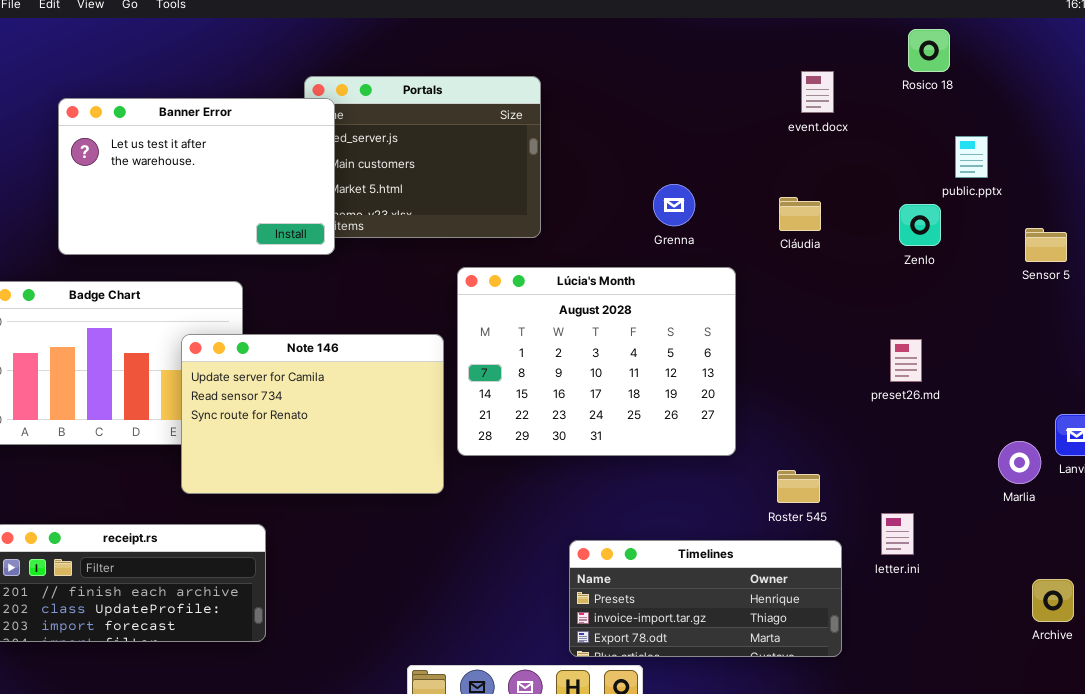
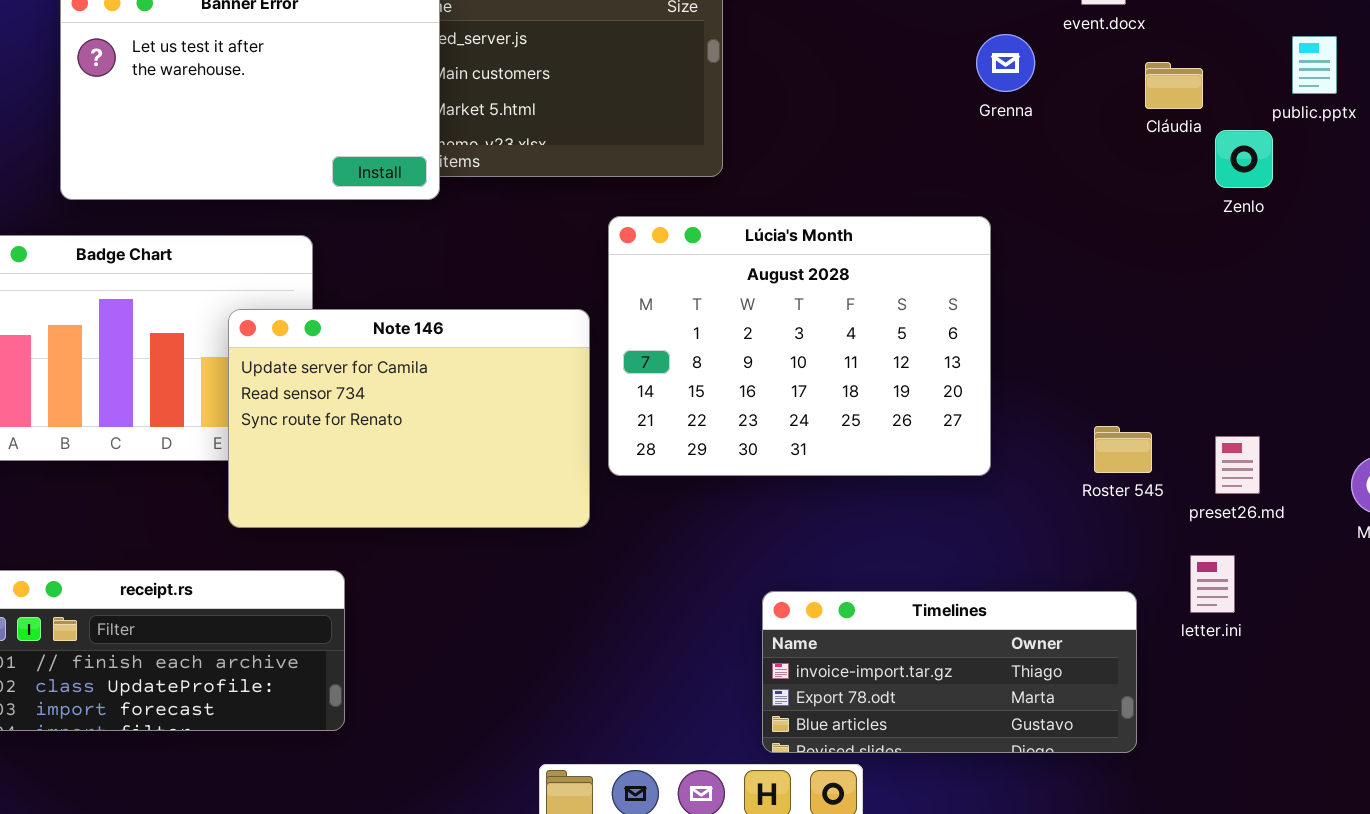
Grenna: [653,184,695,226] -> [976,34,1035,92], moved
Cláudia: [779,197,821,231] -> [1145,62,1203,109], moved
preset26.md: [890,339,922,382] -> [1215,436,1260,494], moved
Roster 545: [777,470,820,503] -> [1094,426,1152,473], moved
Timelines: [569,540,842,657] -> [762,591,1137,753], scrolled down 1 row

